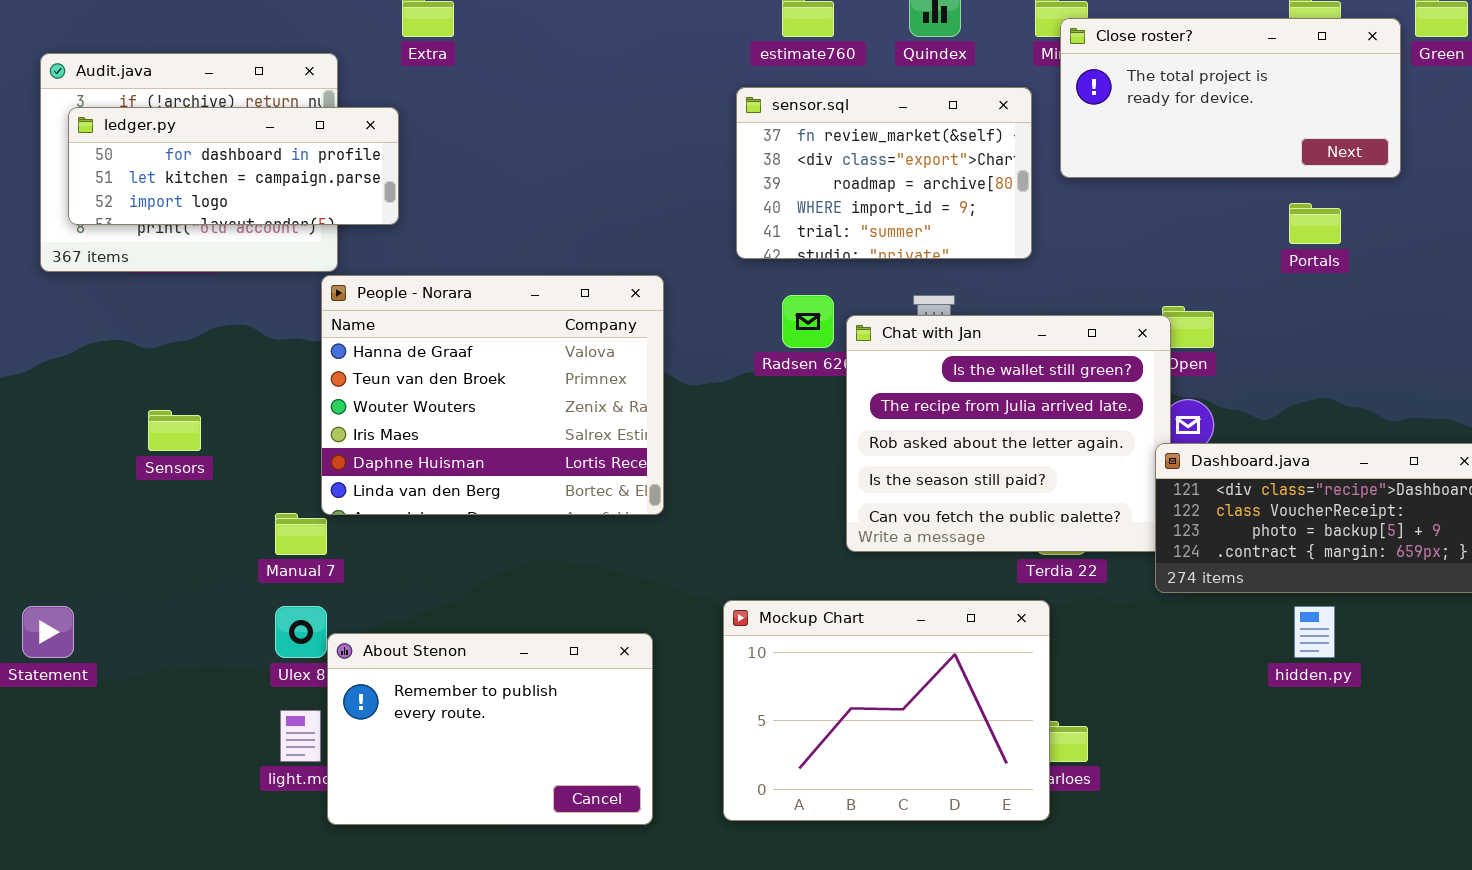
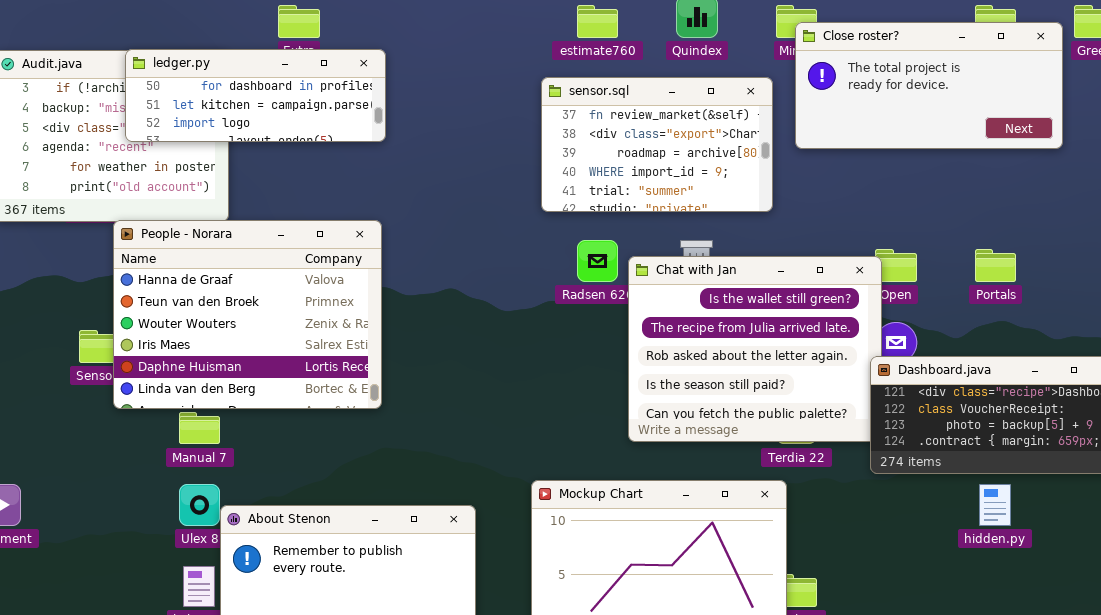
ledger.py: [68,107,399,225] -> [125,49,386,142], moved
Portals: [1289,203,1341,244] -> [975,249,1016,282], moved
People - Norara: [321,275,664,515] -> [113,220,382,409], moved

